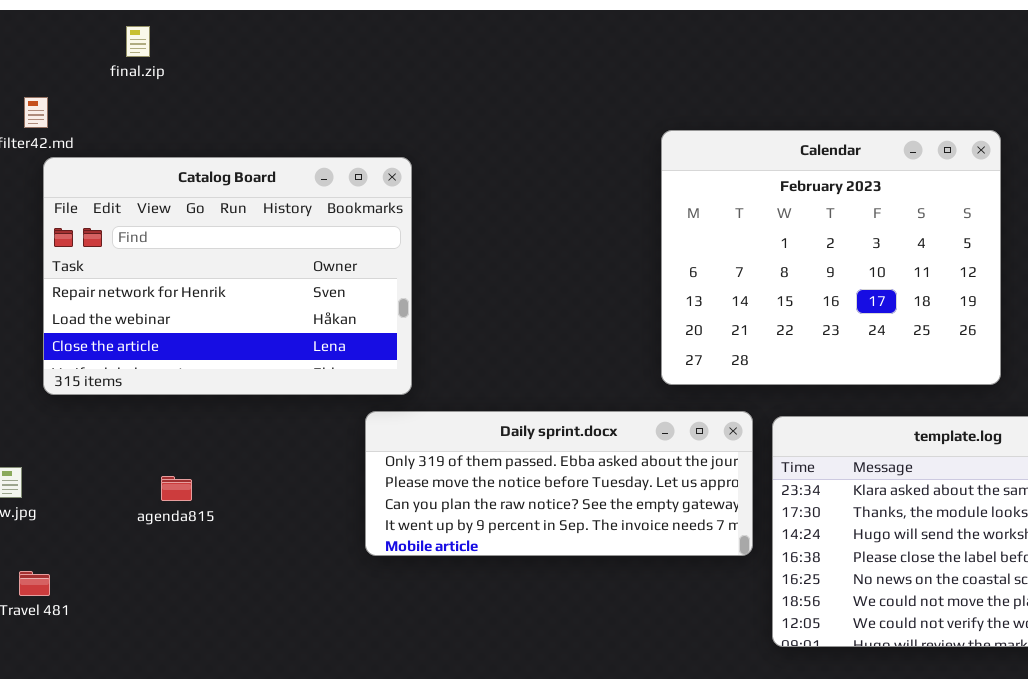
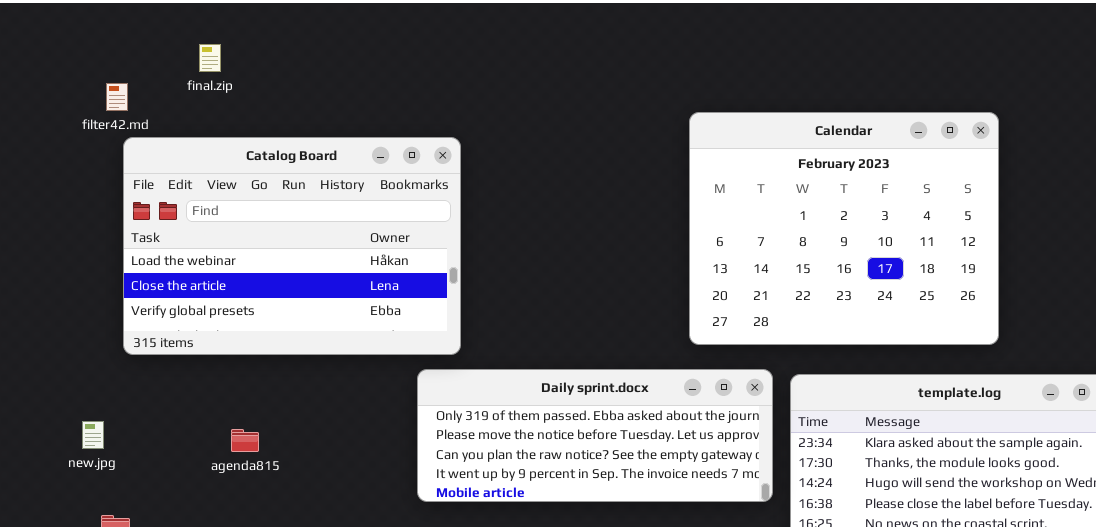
final.zip: [126,26,150,57] -> [199,44,221,72], moved
Catalog Board: [43,157,412,395] -> [123,137,461,355], scrolled down 1 row

